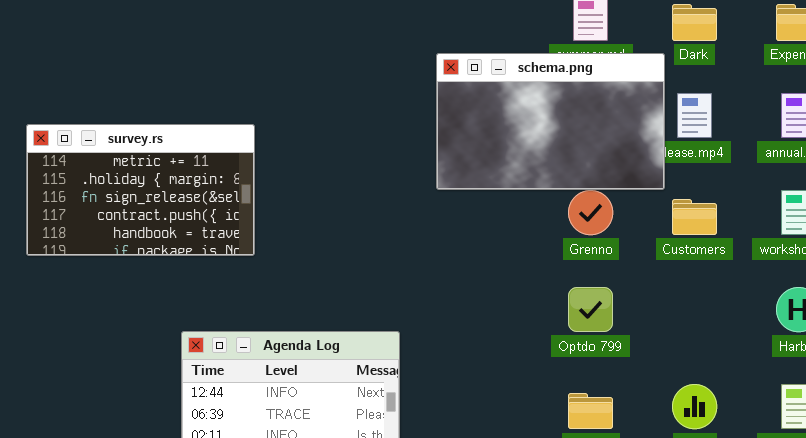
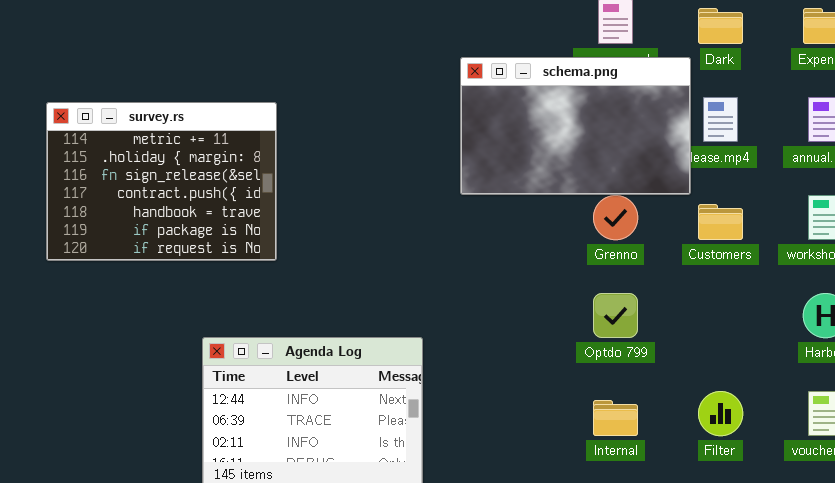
survey.rs: [26,124,255,256] -> [46,102,277,261], resized

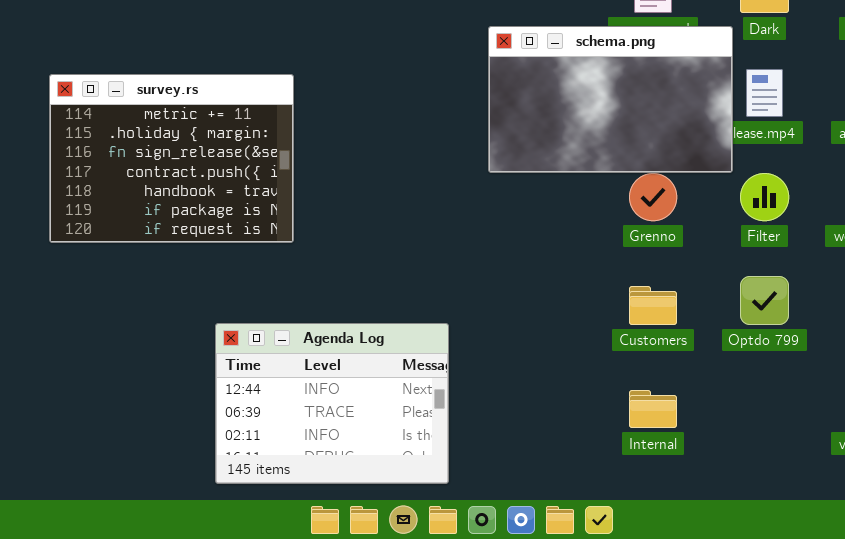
Customers: [698,204,743,240] -> [629,286,677,325], moved
Optdo 799: [593,293,638,338] -> [740,276,789,325], moved
Filter: [698,391,743,436] -> [740,173,789,221], moved

